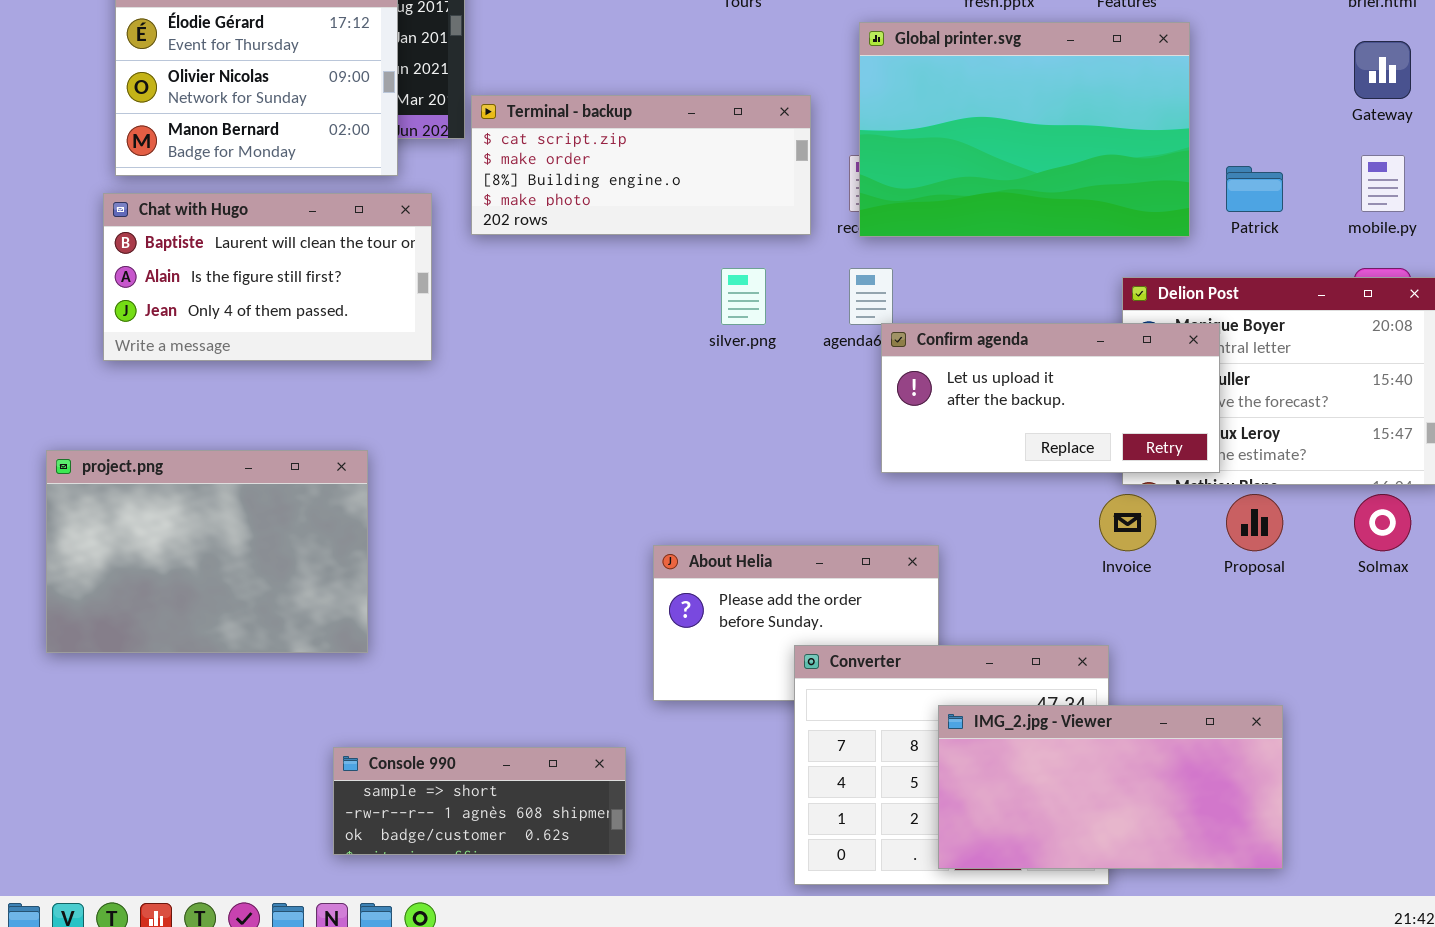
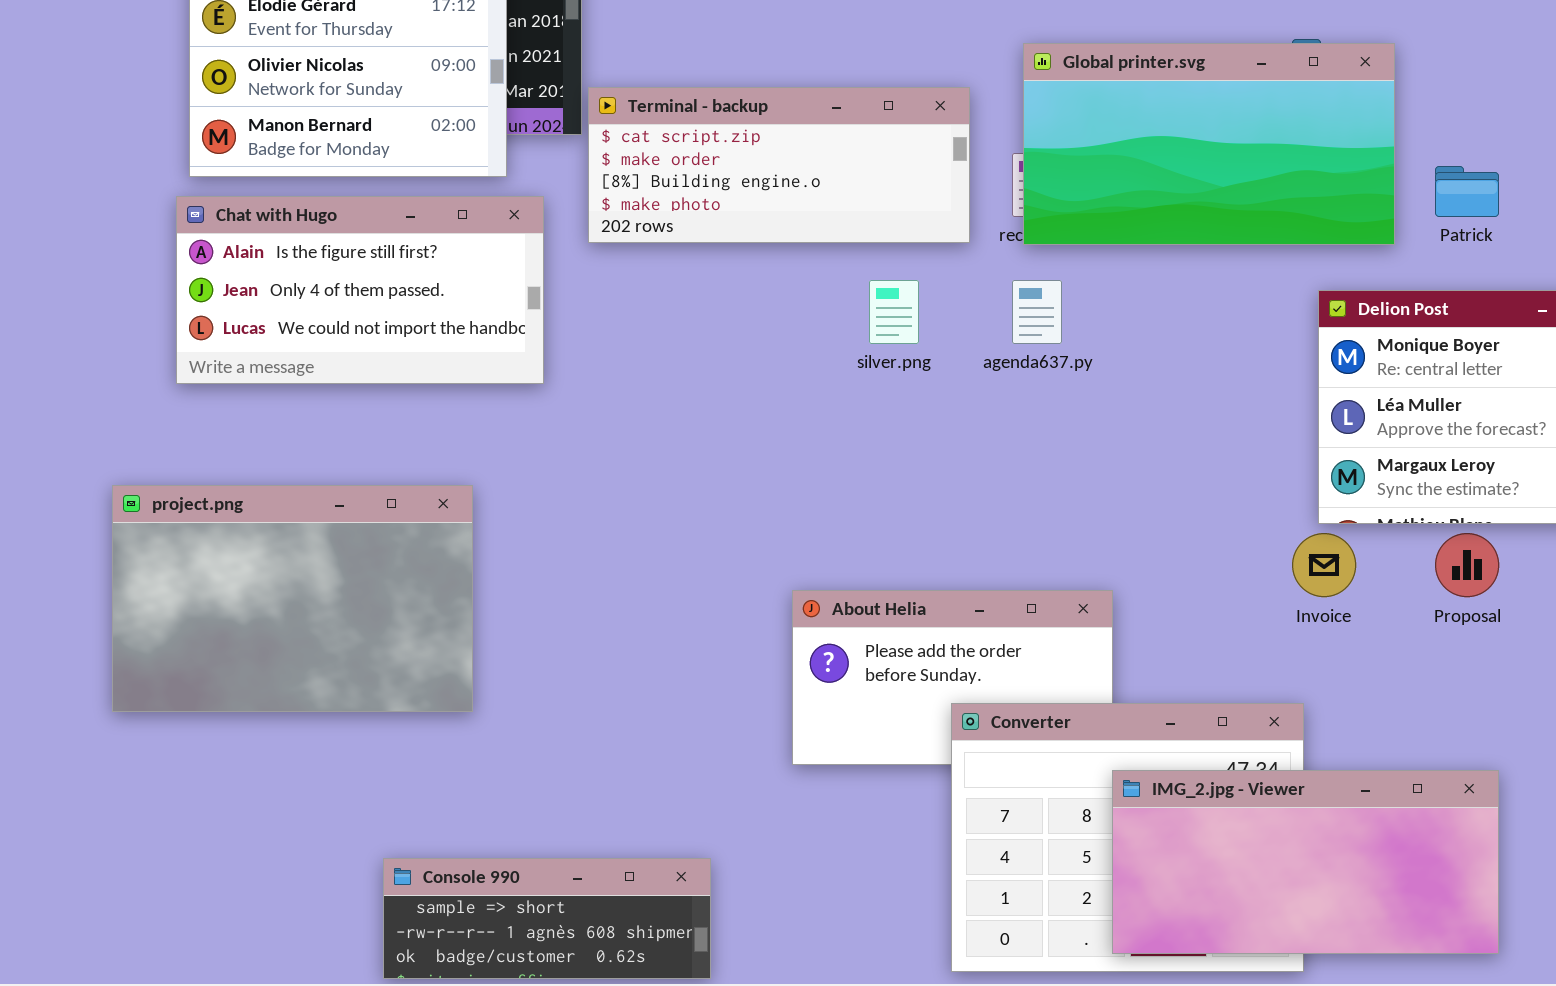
Global printer.svg: [859,22,1190,237] -> [1023,43,1395,245], resized
Chat with Hugo: [103,193,432,361] -> [176,196,544,384], scrolled down 1 row
Confirm agenda: [881,323,1220,473] -> none, closed
Console 990: [333,747,626,855] -> [383,858,711,979], moved

